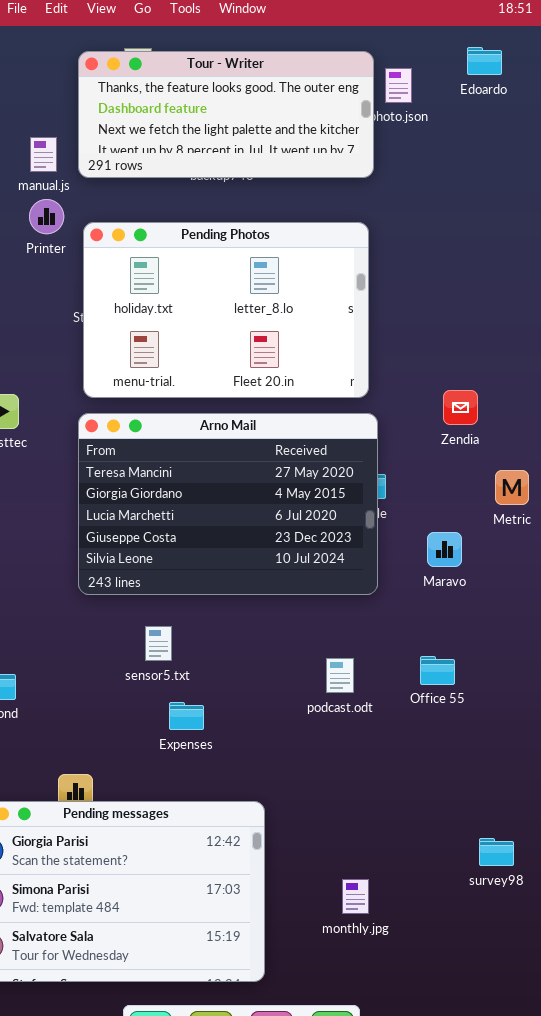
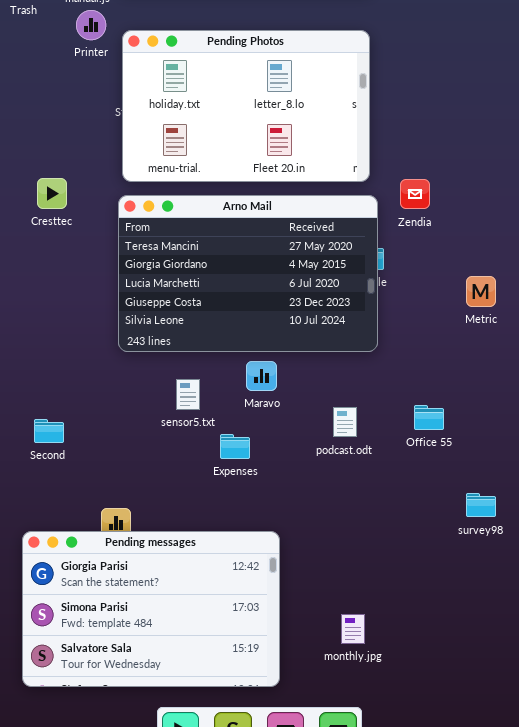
Zendia: [443,390,478,425] -> [400,179,430,209], moved
Metric: [495,470,529,505] -> [466,276,496,307], moved
Maravo: [427,532,462,567] -> [246,361,277,391], moved
Expenses: [169,702,204,730] -> [220,434,250,459], moved
survey98: [479,838,514,866] -> [466,493,496,517], moved
monthly.jpg: [342,879,369,914] -> [341,614,365,644], moved

